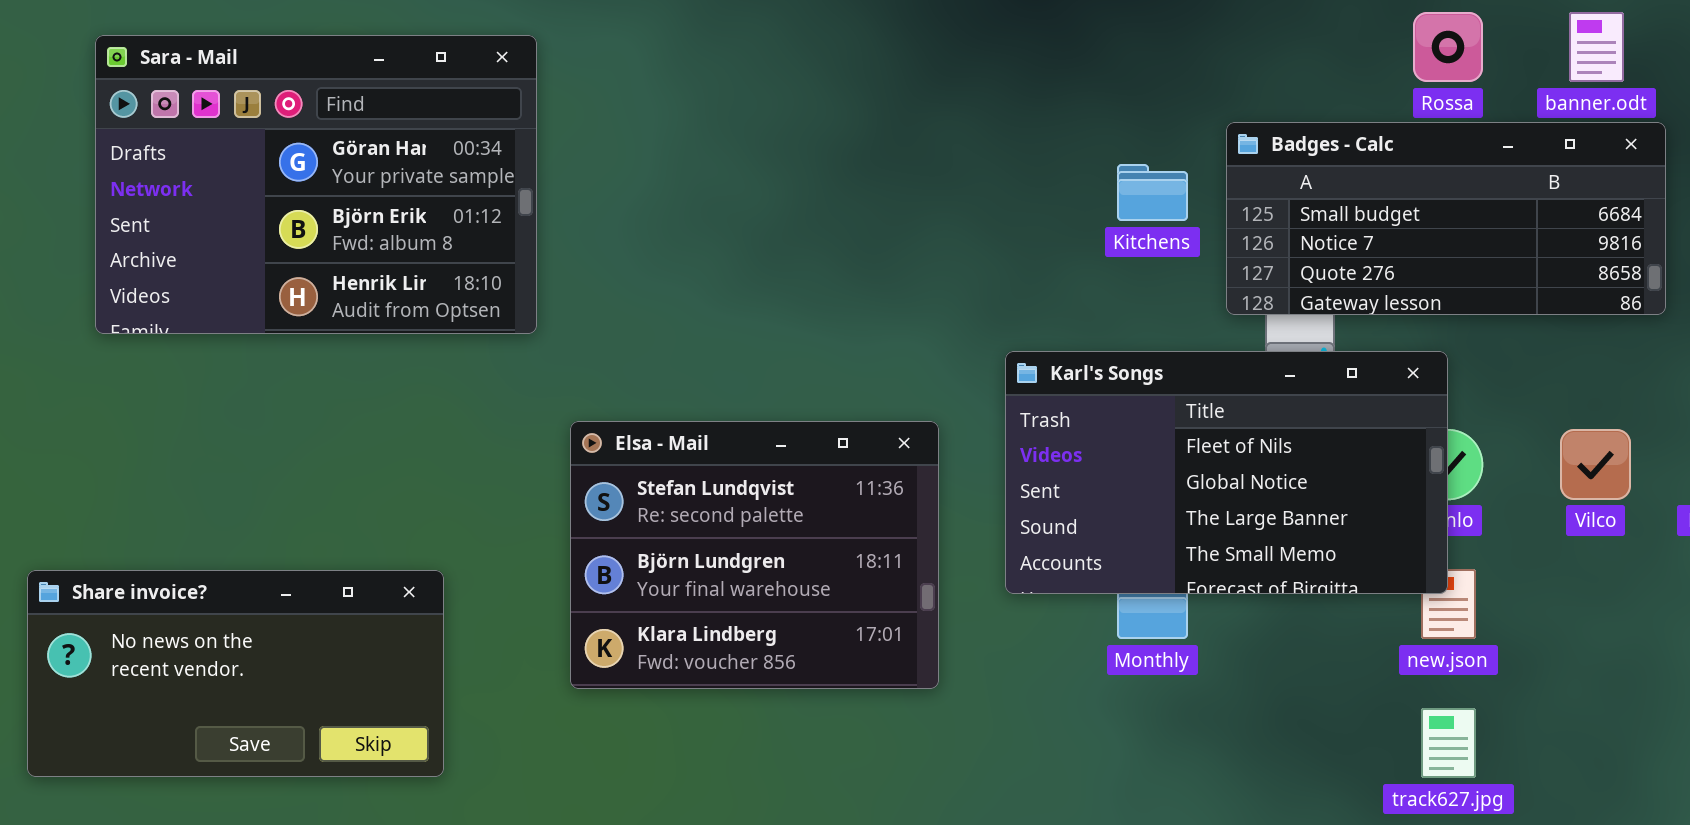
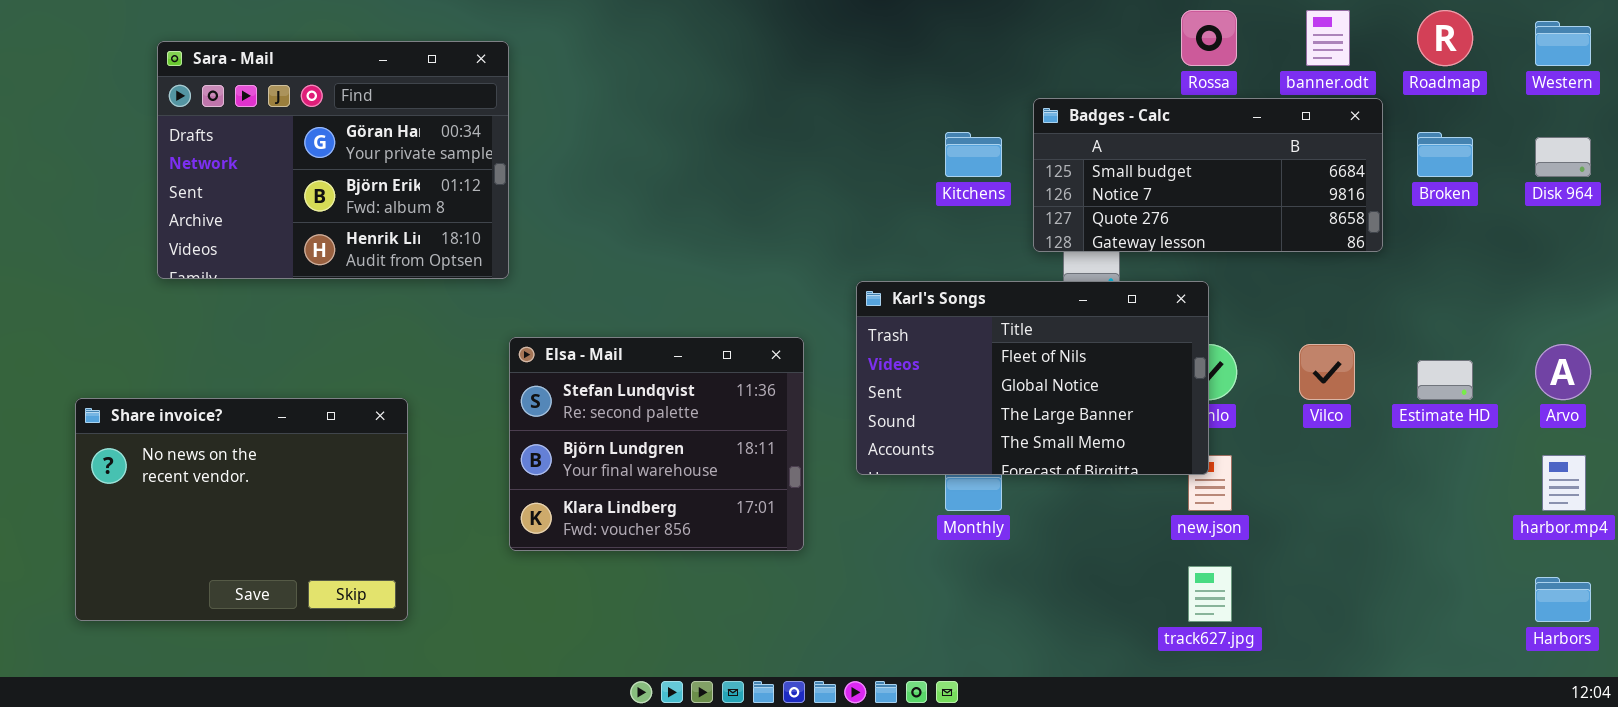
Sara - Mail: [95,35,537,334] -> [157,41,509,279], moved
Share invoice?: [27,570,444,777] -> [75,398,408,621], resized

